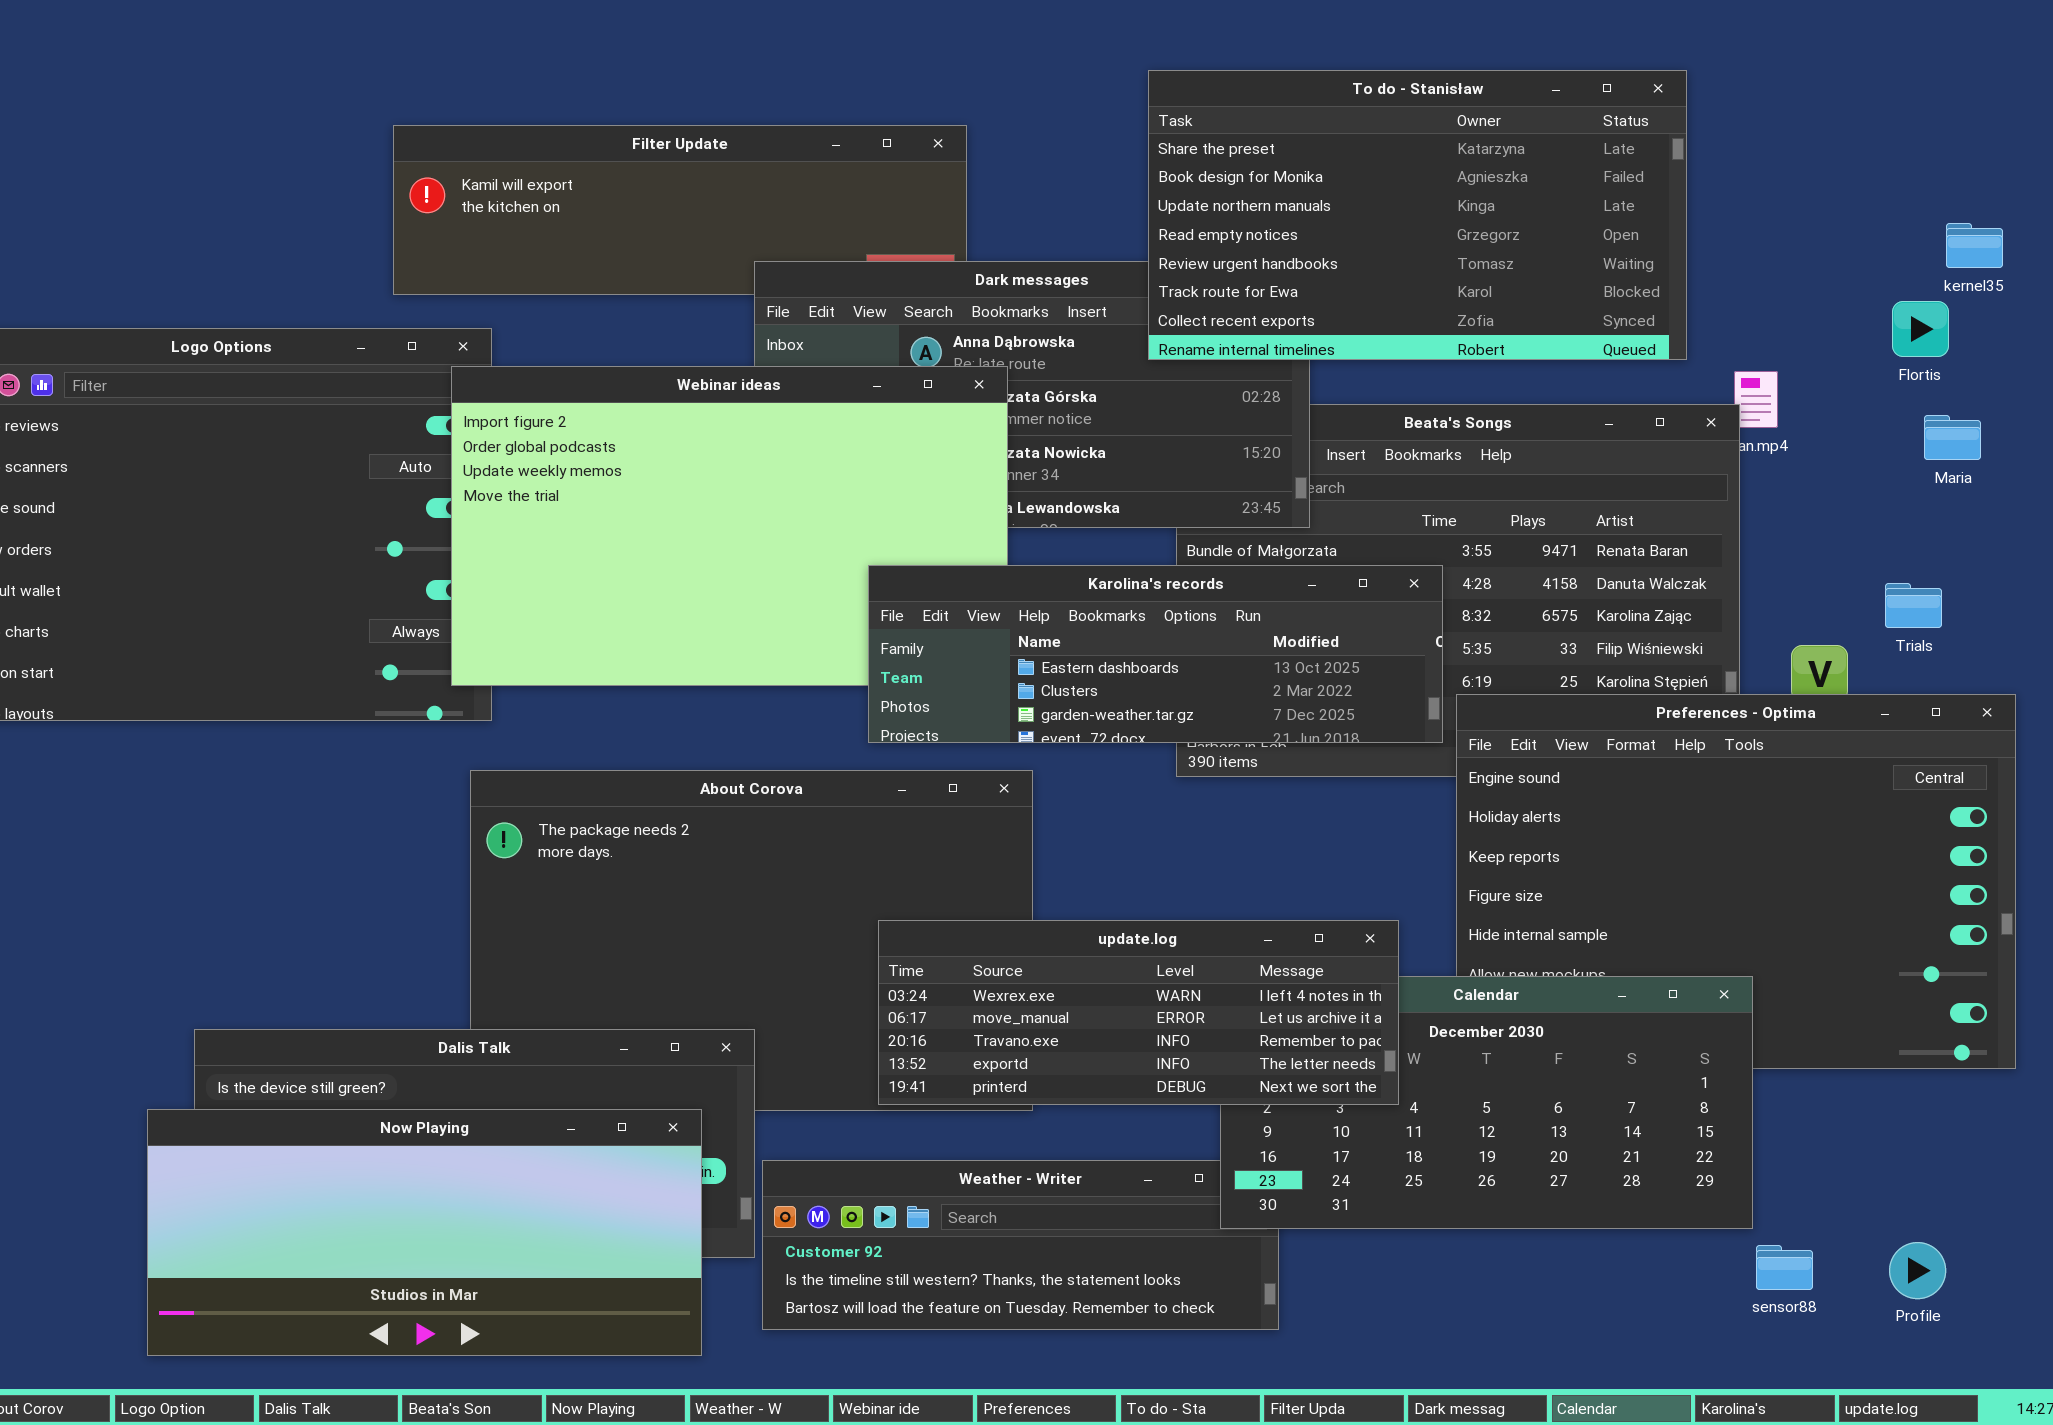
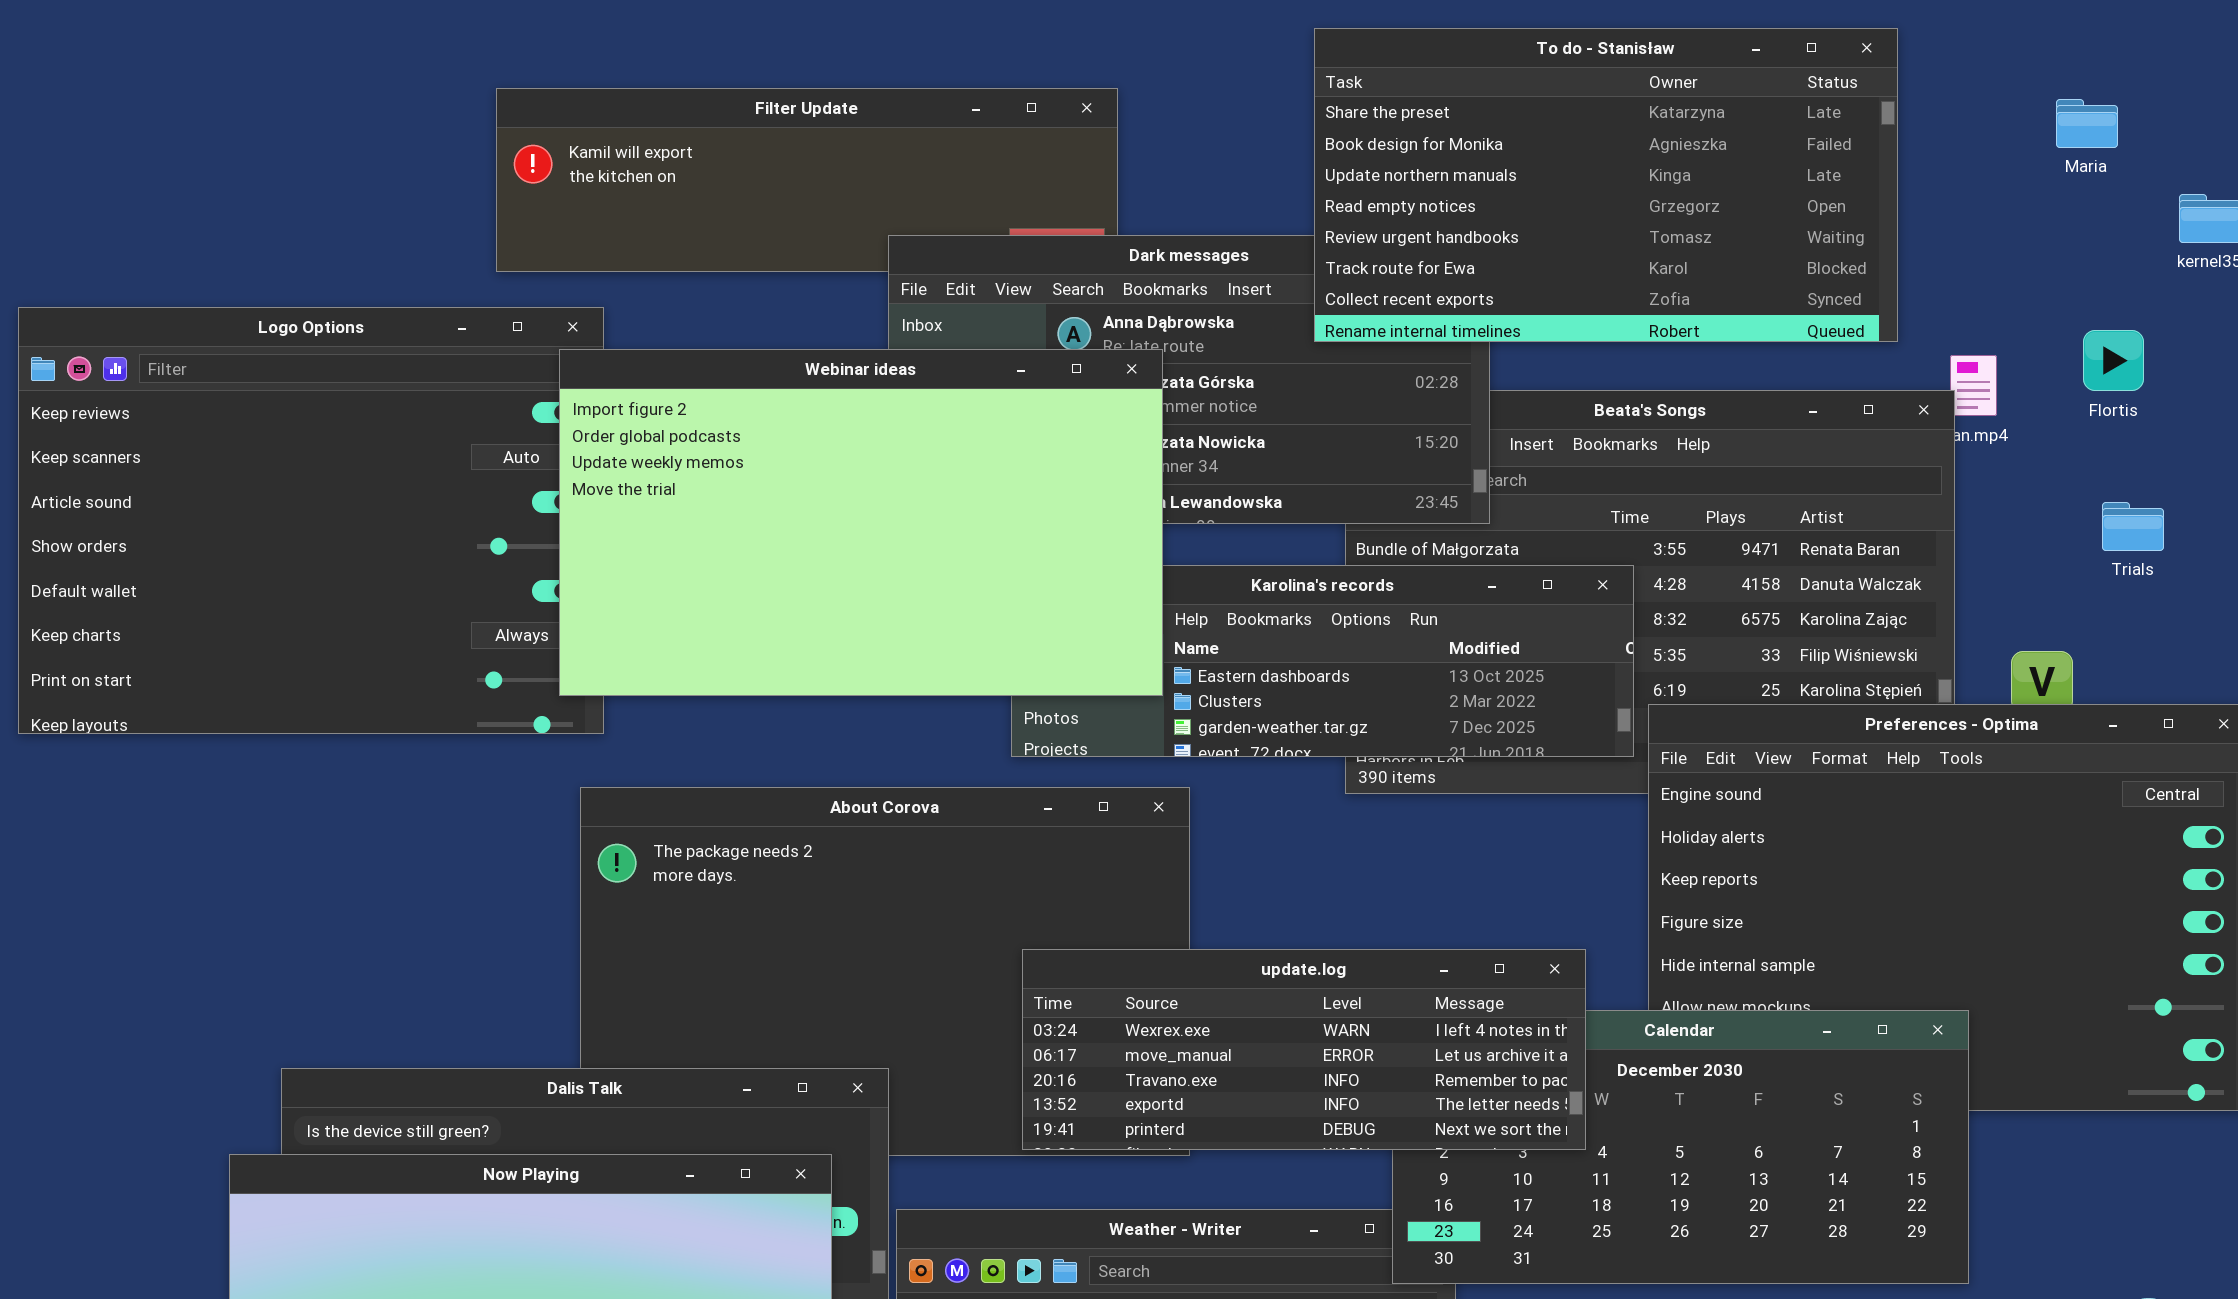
Flortis: [1892,301,1949,357] -> [2083,330,2144,391], moved
Webinar ideas: [451,366,1008,686] -> [559,349,1163,696], raised
Maria: [1924,415,1981,460] -> [2056,99,2118,148], moved
Trials: [1885,583,1942,628] -> [2102,502,2164,551], moved

